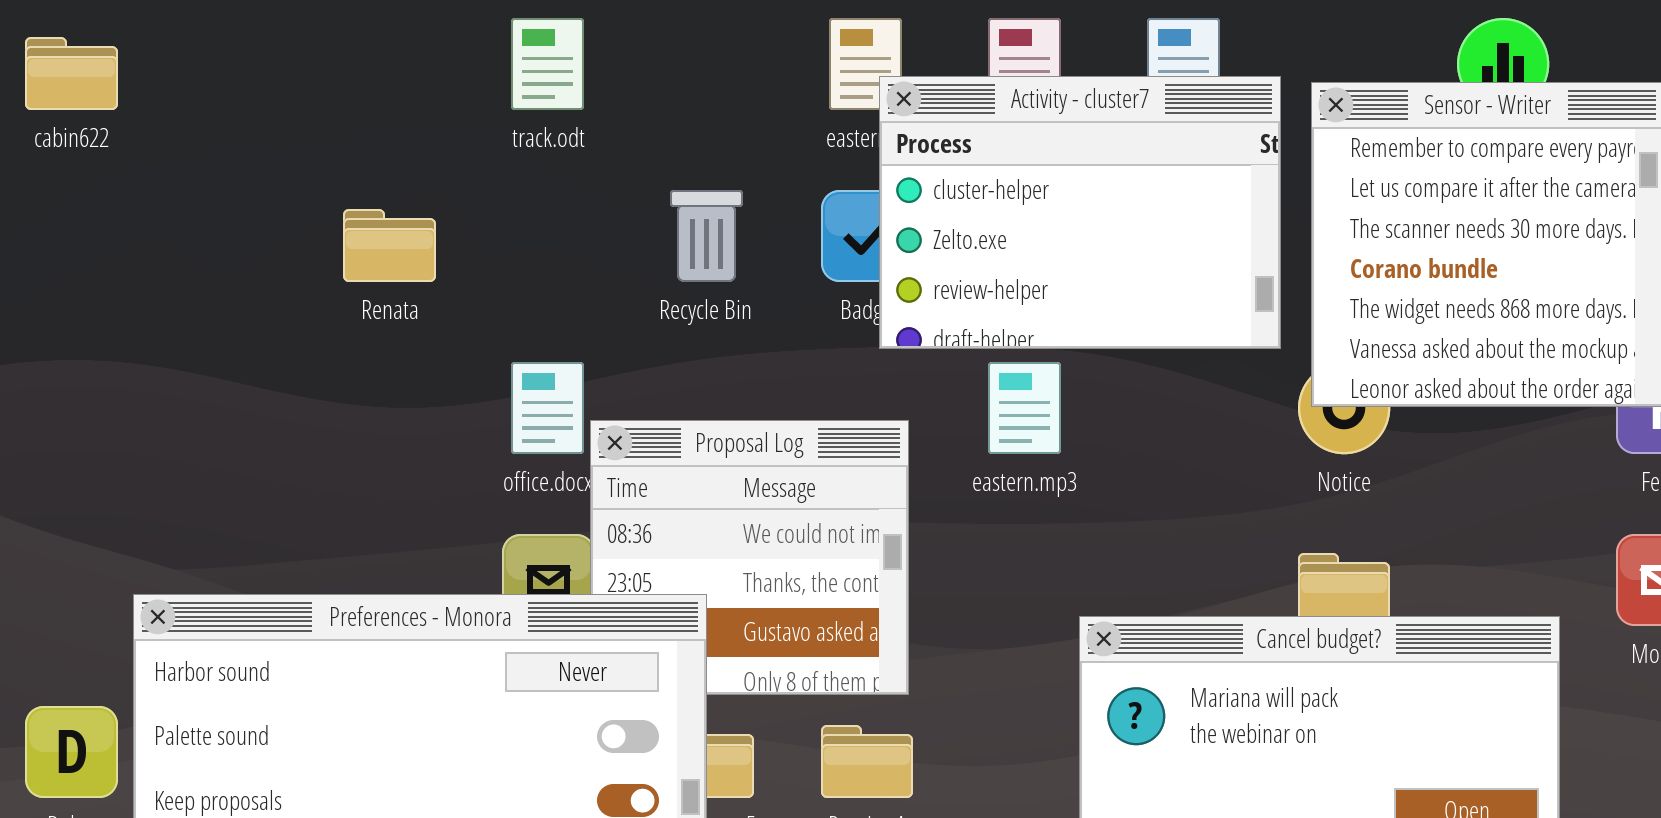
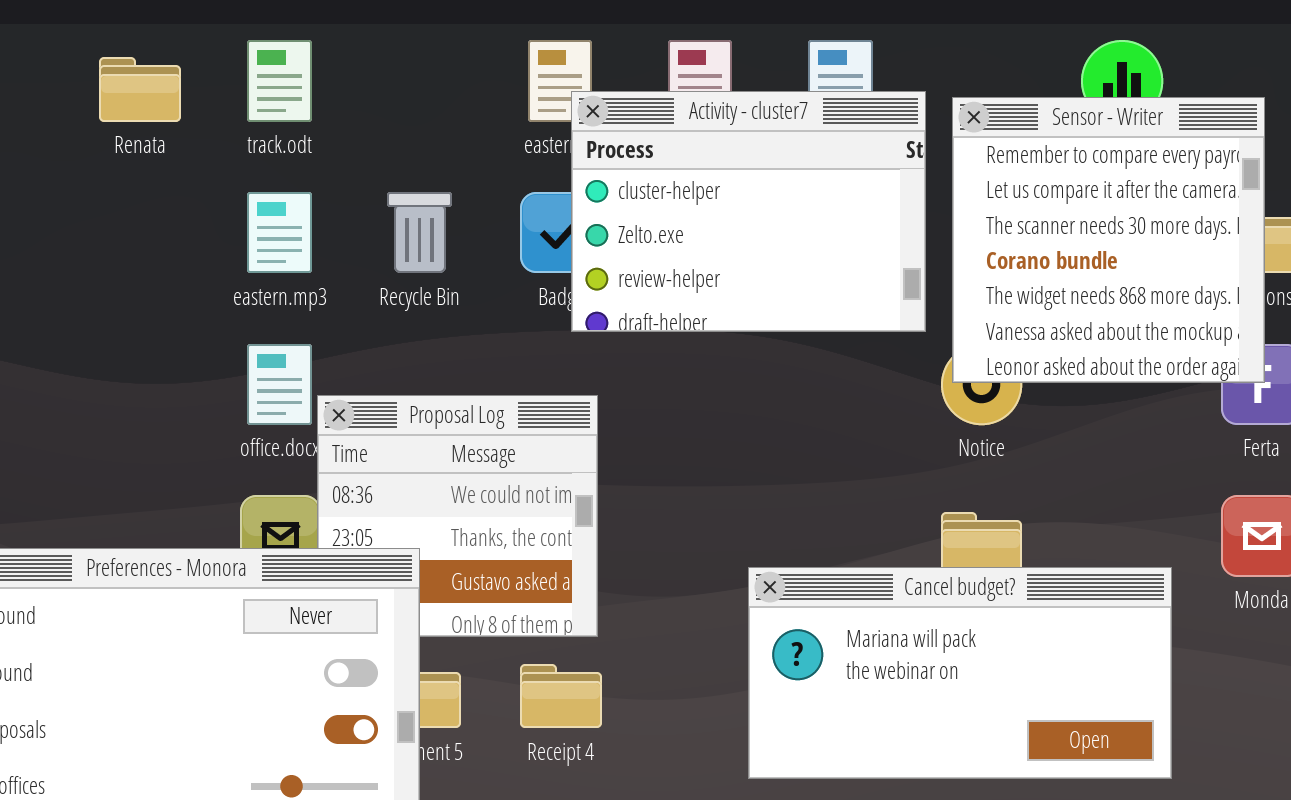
Renata: [343,209,436,282] -> [99,57,181,122], moved
eastern.mp3: [988,362,1061,454] -> [247,192,312,273], moved

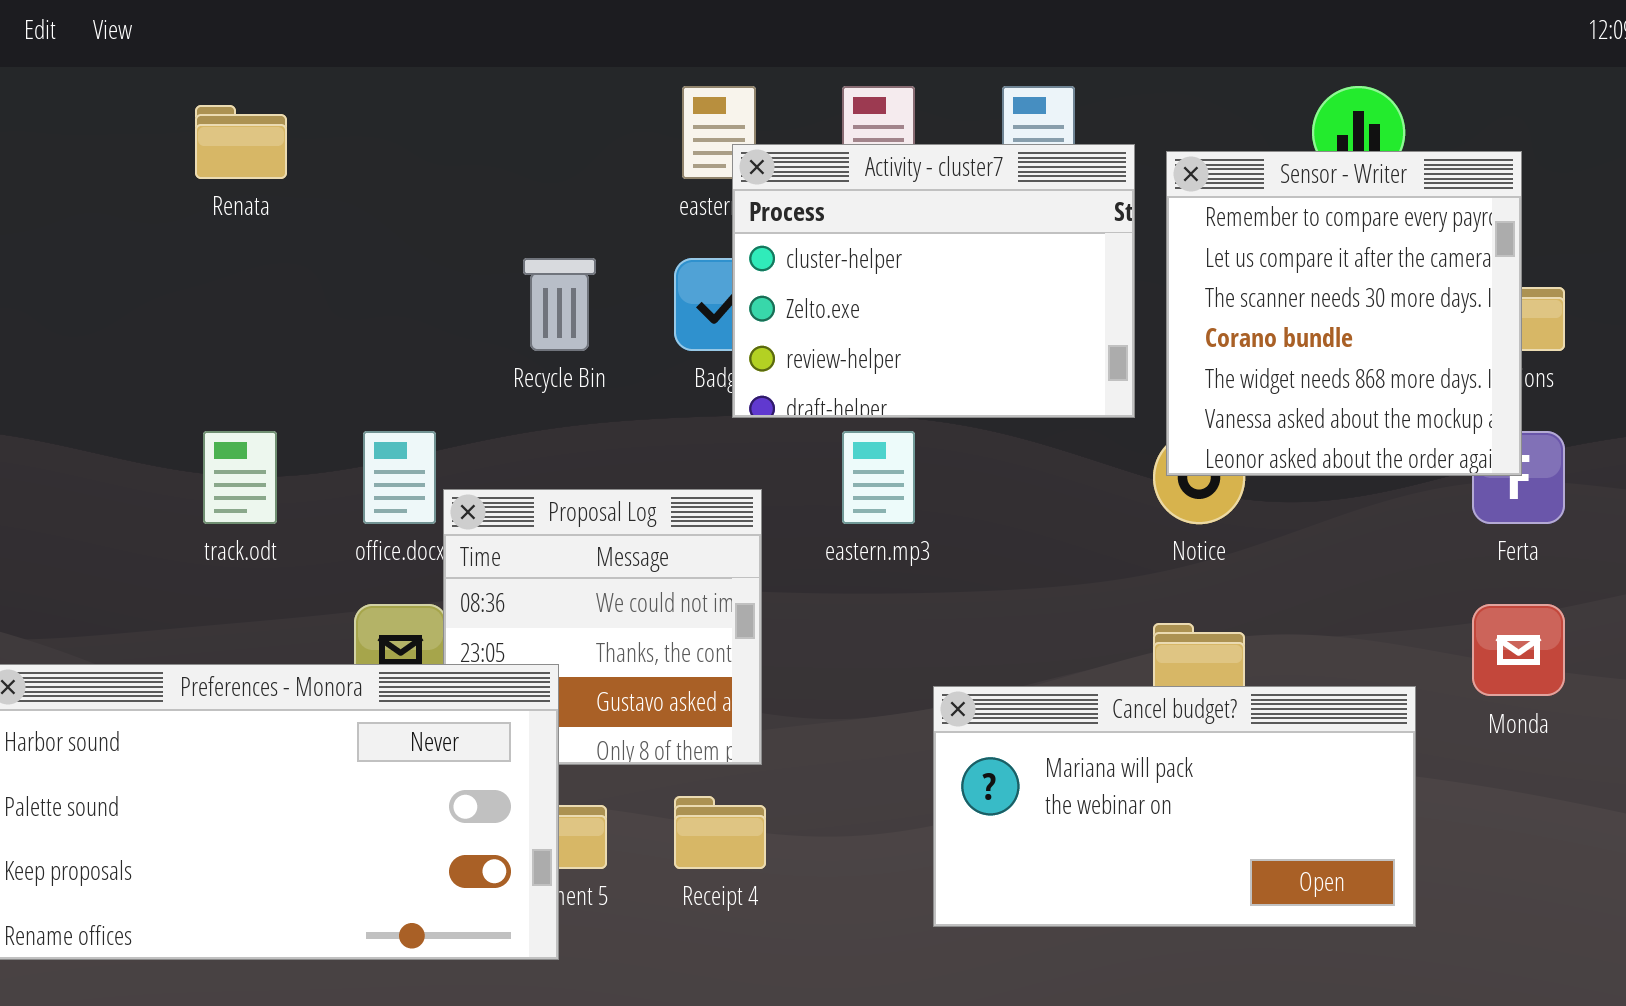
track.odt: [247,40,312,122] -> [203,431,277,524], moved
eastern.mp3: [247,192,312,273] -> [842,431,915,524], moved

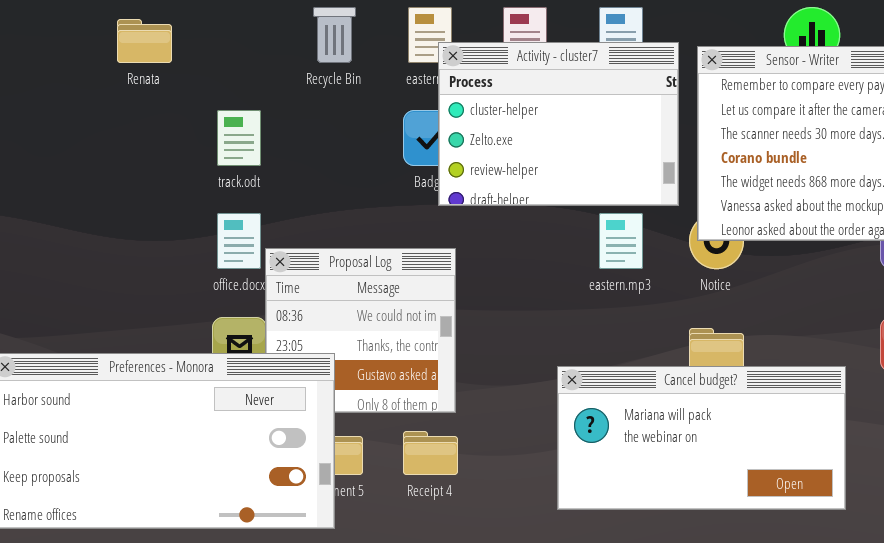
Recycle Bin: [523,258,596,351] -> [313,7,356,63], moved
track.odt: [203,431,277,524] -> [217,110,261,166], moved
eastern.mp3: [842,431,915,524] -> [599,213,643,269], moved

